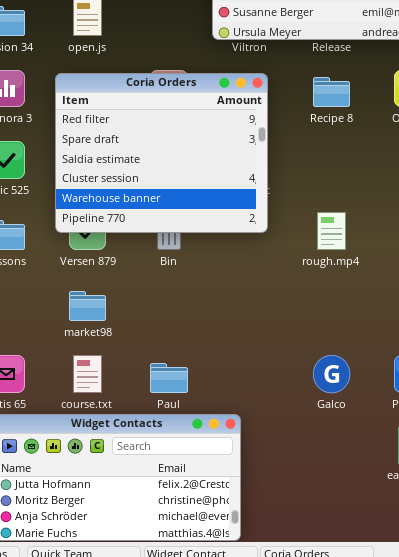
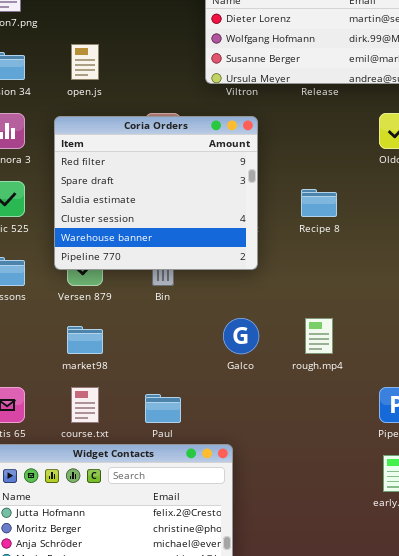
Recipe 8: [313,77,350,107] -> [301,189,337,217], moved
rough.mp4: [317,212,346,250] -> [305,318,333,354], moved
Galco: [313,355,350,393] -> [223,318,259,354], moved

